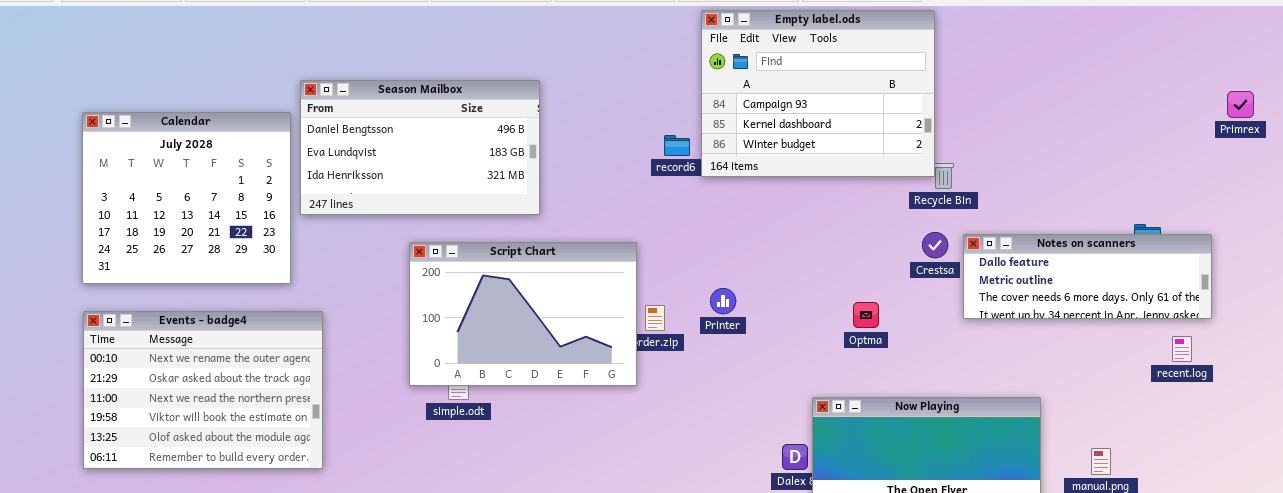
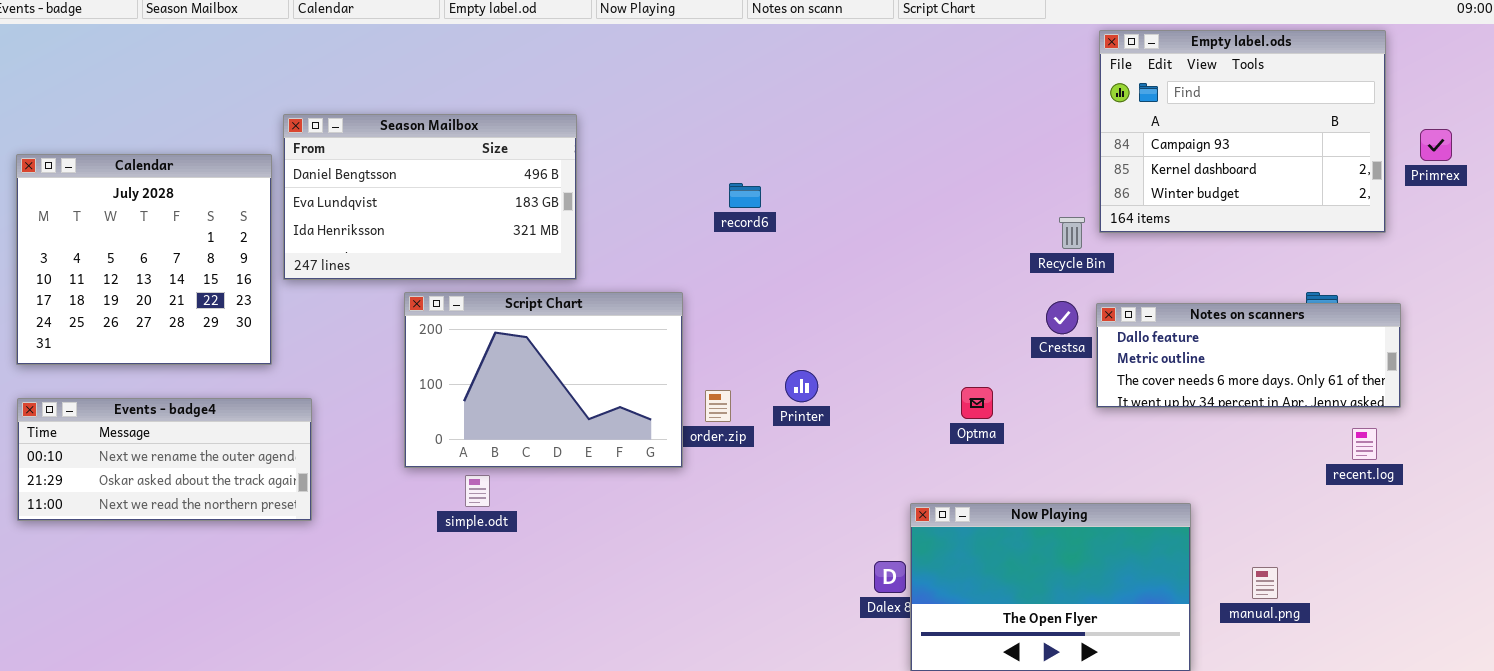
Empty label.ods: [701,10,935,177] -> [1099,30,1386,233], moved
Script Chart: [409,242,637,386] -> [404,292,683,468], moved
Events - badge4: [83,311,323,469] -> [17,398,312,521], resized

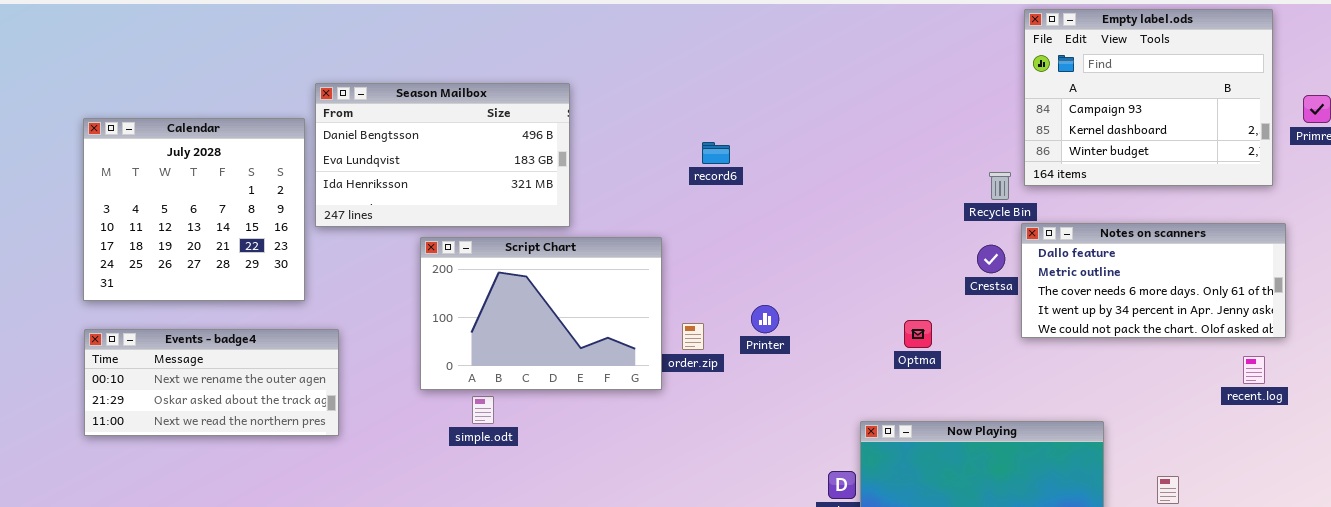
Notes on scanners: [1096,303,1401,408] -> [1021,223,1286,338], resized

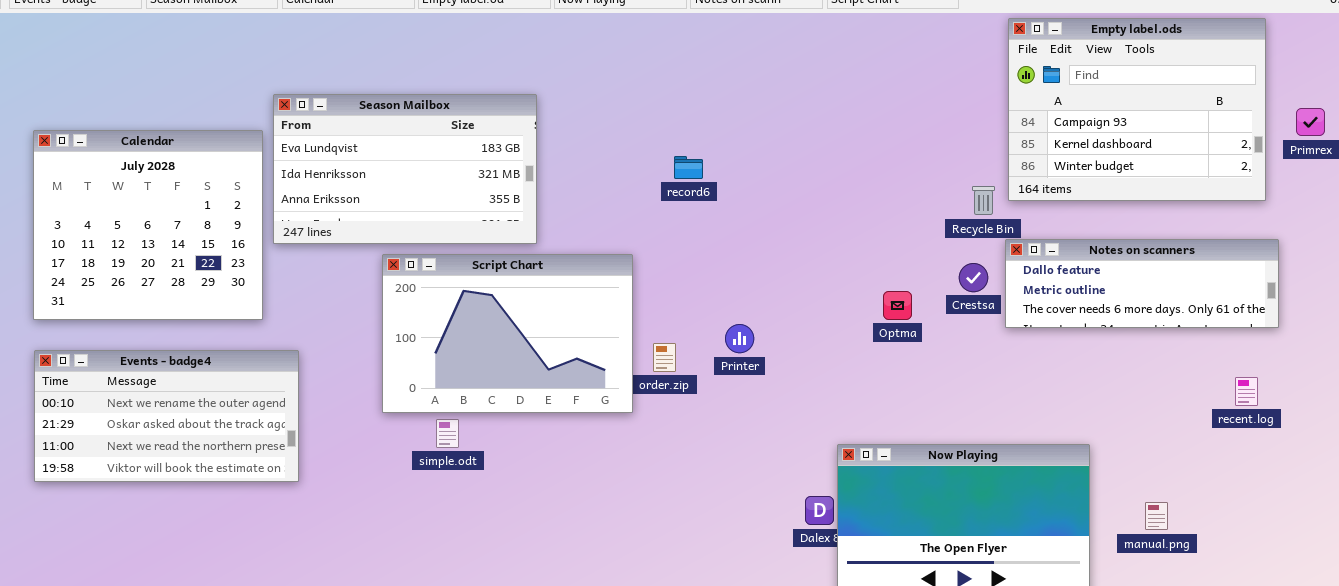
Season Mailbox: [315,83,570,227] -> [273,94,537,244], scrolled down 1 row
Notes on scanners: [1021,223,1286,338] -> [1005,239,1279,328], resized
Optma: [904,320,932,348] -> [883,291,912,320], moved
Events - badge4: [84,329,339,436] -> [34,350,299,482], resized

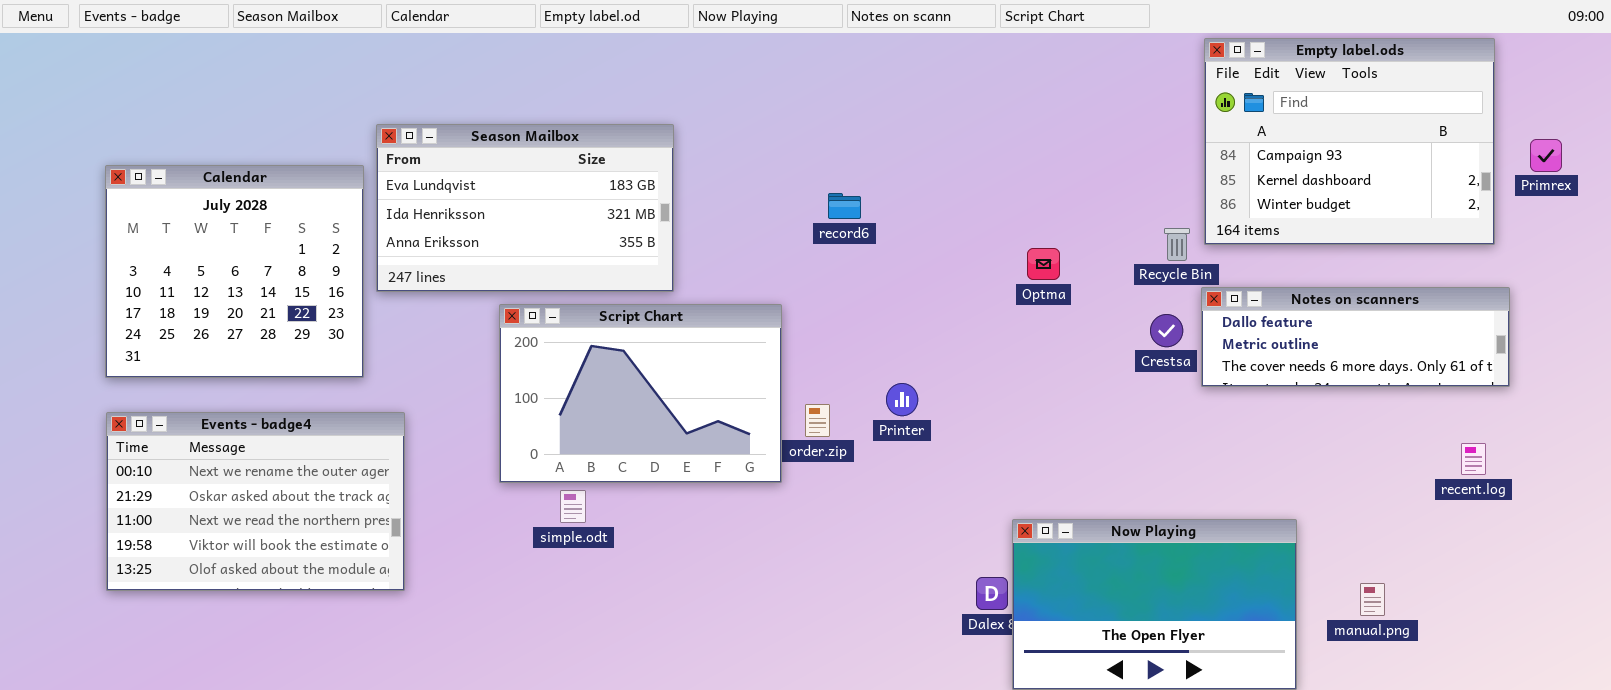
Optma: [883,291,912,320] -> [1027,248,1060,280], moved
Events - badge4: [34,350,299,482] -> [106,412,405,591], resized

